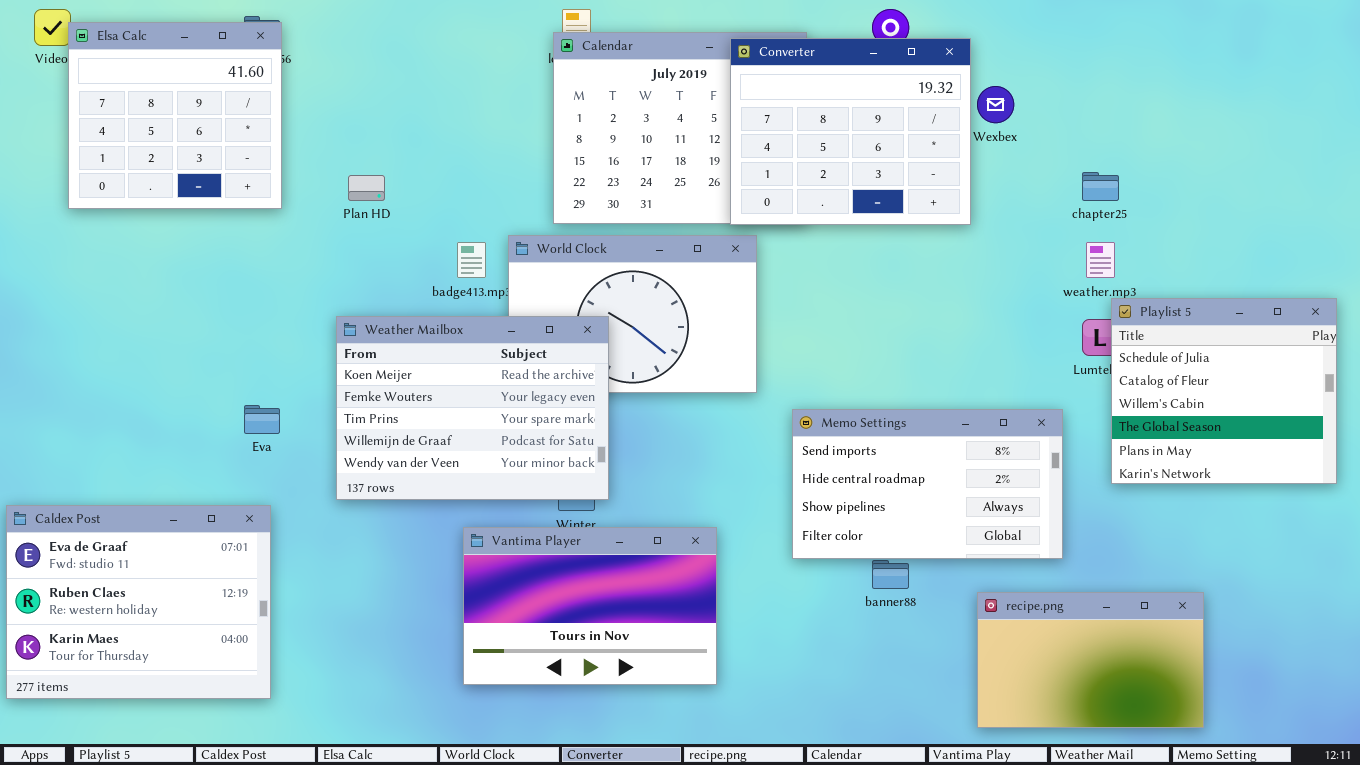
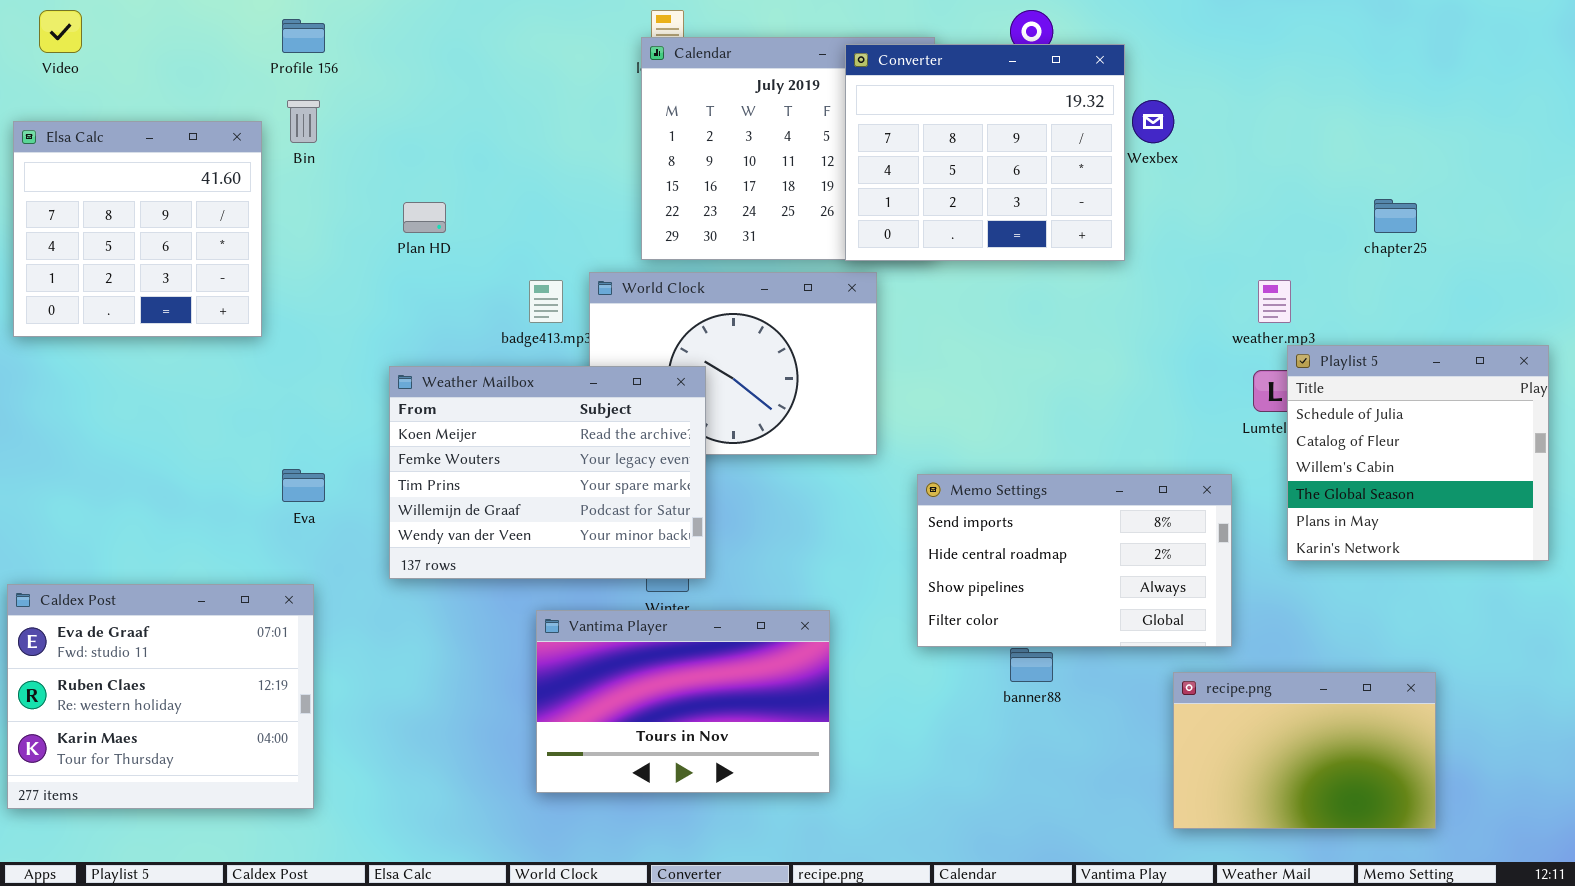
Elsa Calc: [68,22,282,209] -> [13,121,262,337], moved
chapter25: [1082,172,1119,201] -> [1374,199,1417,233], moved
recipe.png: [977,592,1204,728] -> [1173,672,1436,829], moved

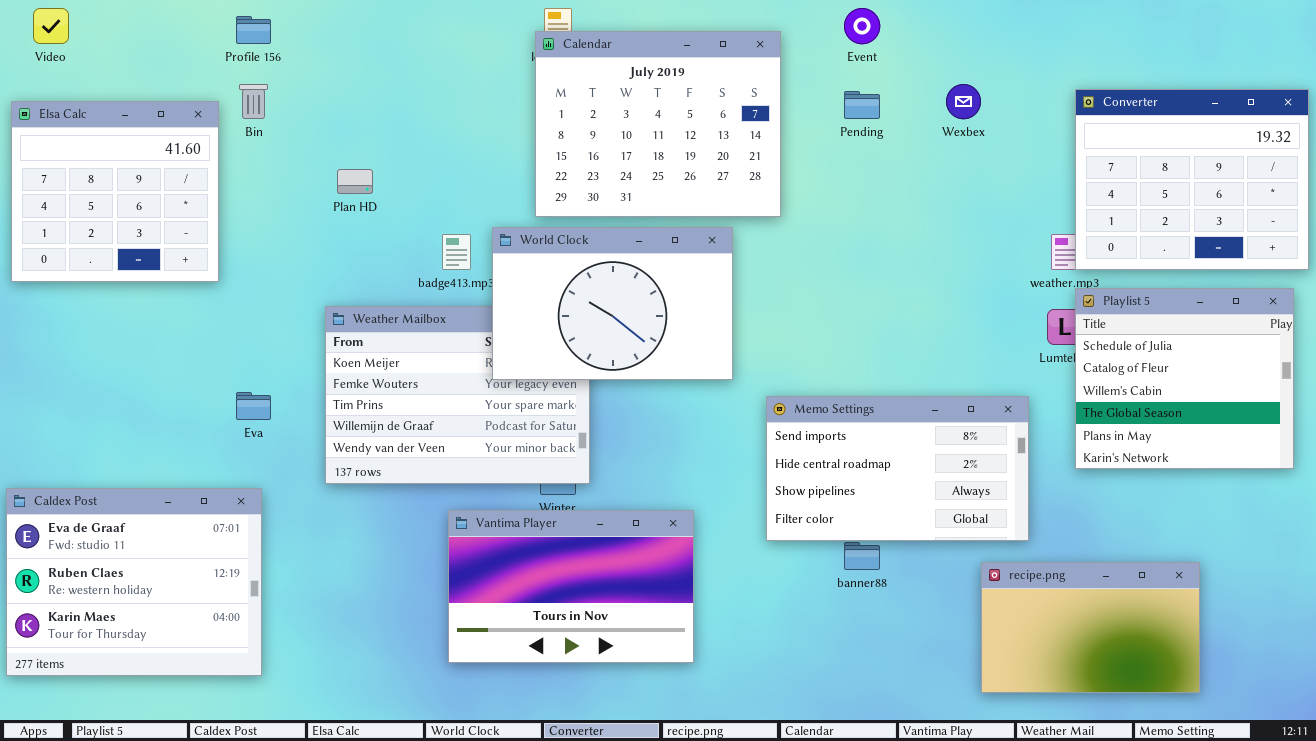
Converter: [845,44,1125,261] -> [1075,89,1309,270], moved
World Clock: [589,272,877,455] -> [492,227,733,380], raised

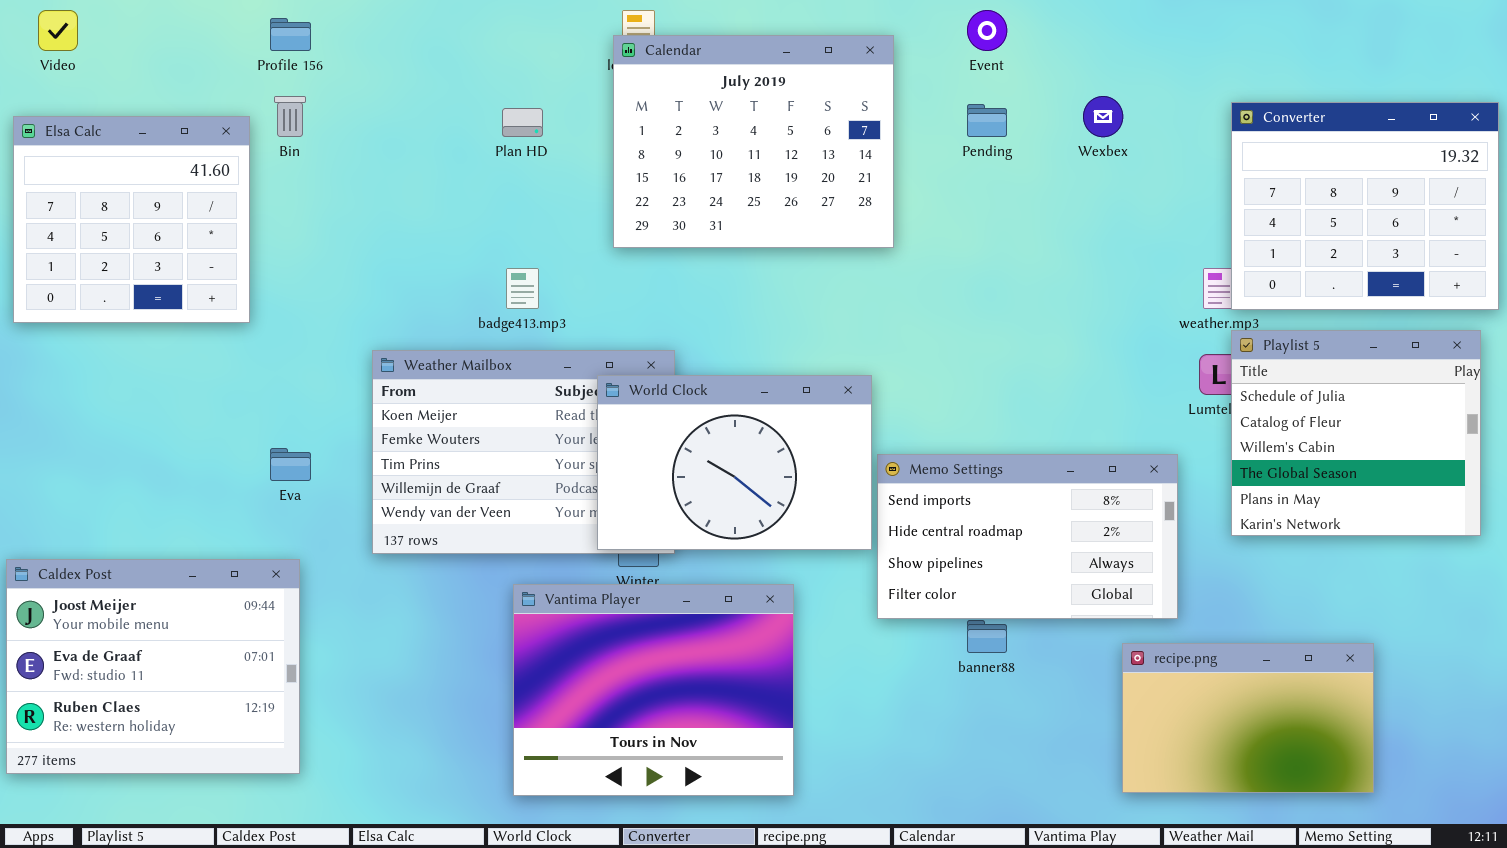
Plan HD: [337,169,373,194] -> [502,108,543,137], moved
World Clock: [492,227,733,380] -> [597,375,872,550], moved
Caldex Post: [6,488,262,676] -> [6,559,300,774], scrolled up 1 row
Vantima Player: [448,510,694,663] -> [513,584,794,796], resized

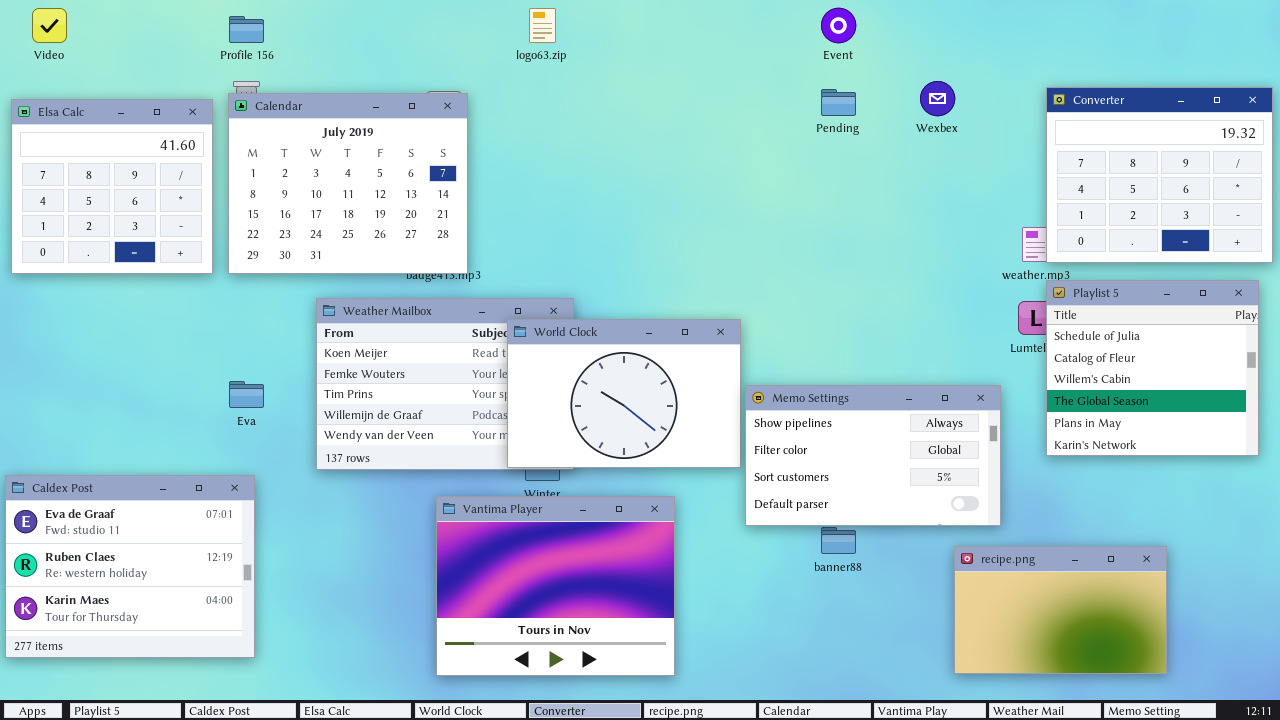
Calendar: [613,35,894,248] -> [228,93,468,274], moved
Memo Settings: [877,454,1178,619] -> [745,385,1001,526], scrolled down 2 rows
Caldex Post: [6,559,300,774] -> [5,475,255,658], scrolled down 1 row

